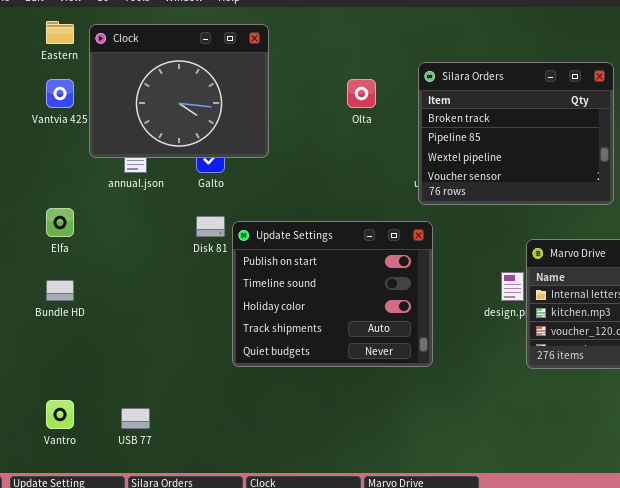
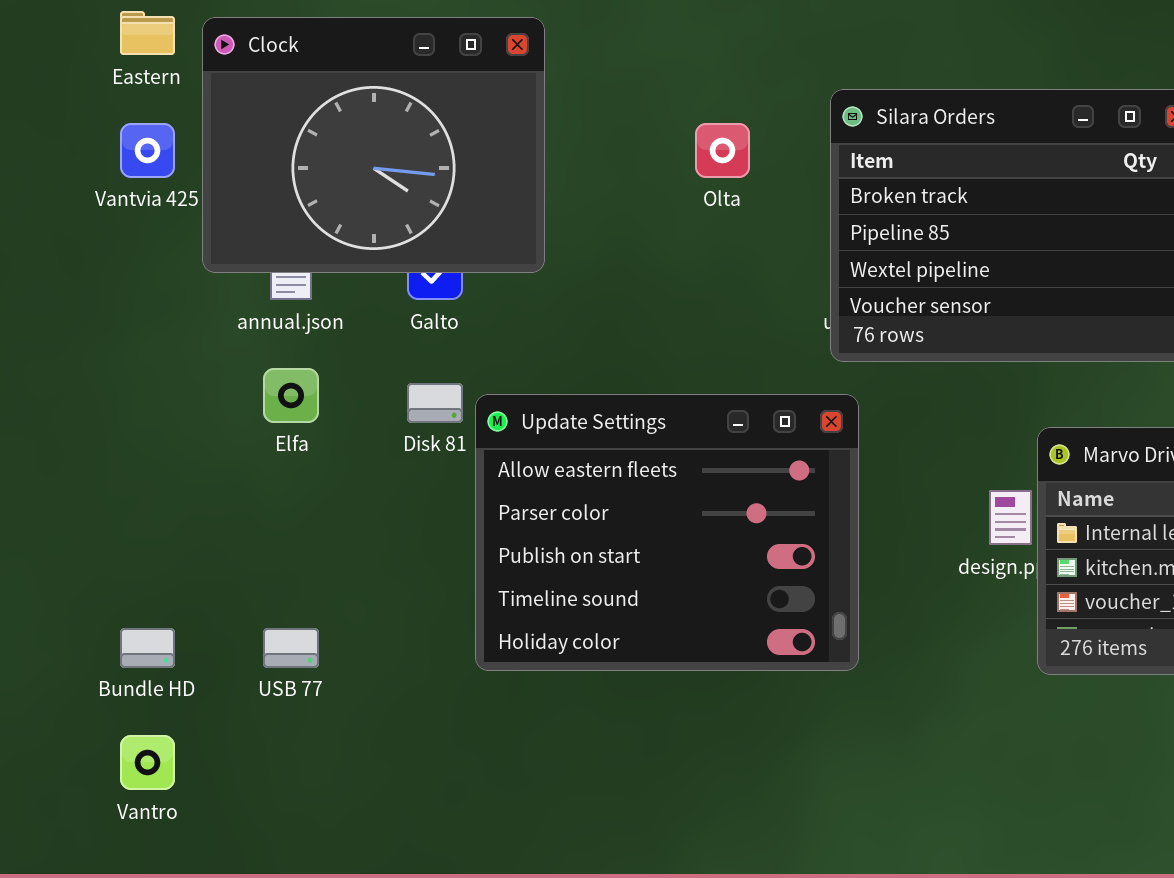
Elfa: [46,208,74,237] -> [263,368,319,423], moved
Update Settings: [232,221,433,367] -> [475,394,859,671], scrolled up 2 rows
Bundle HD: [46,280,74,301] -> [120,628,175,668], moved
USB 77: [121,408,150,429] -> [263,628,319,668], moved

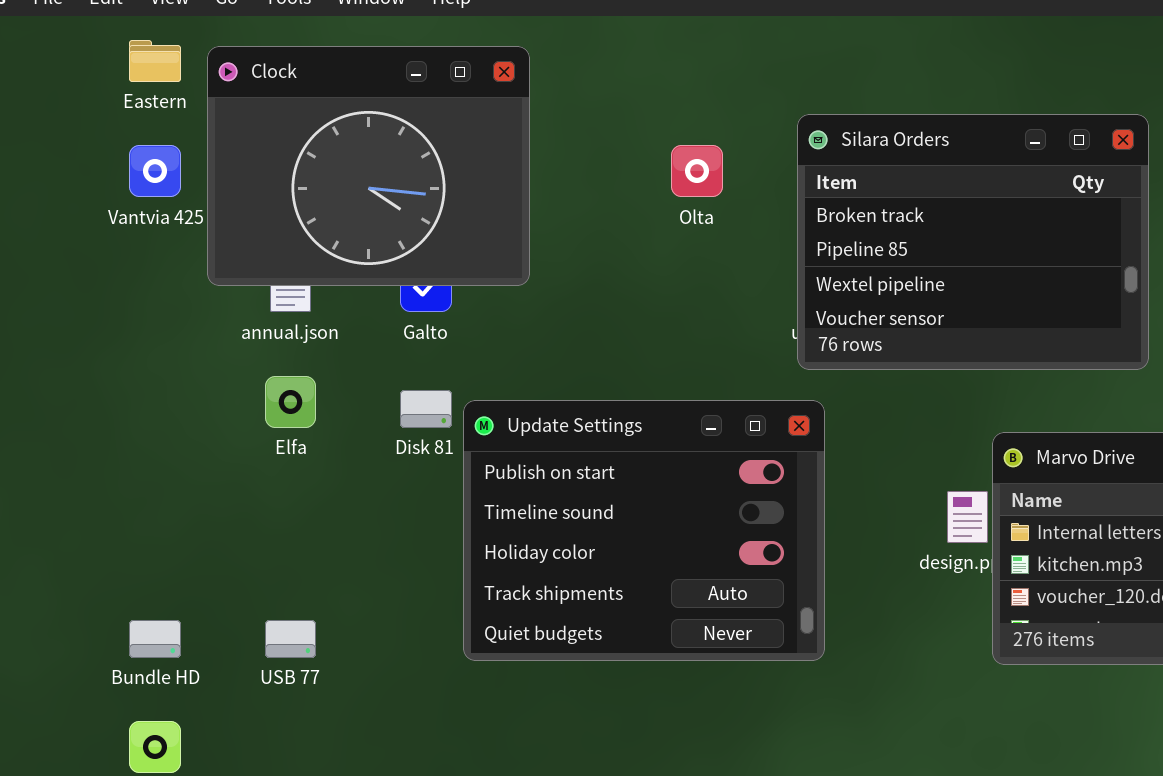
Update Settings: [475,394,859,671] -> [463,400,825,661], scrolled down 2 rows

